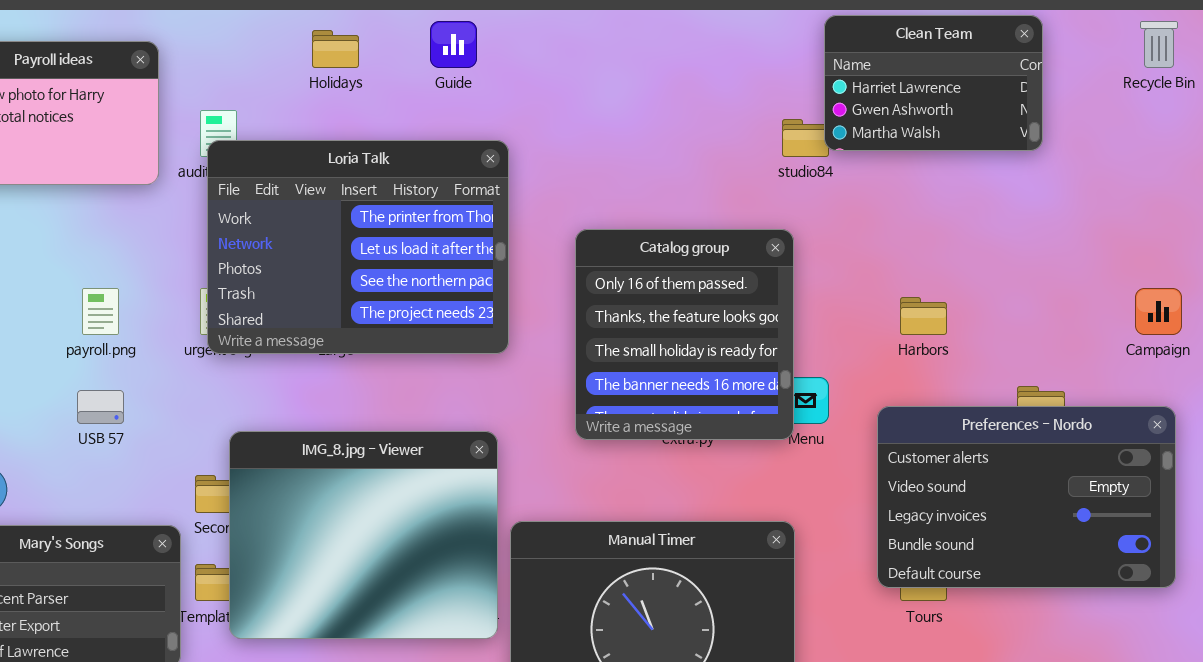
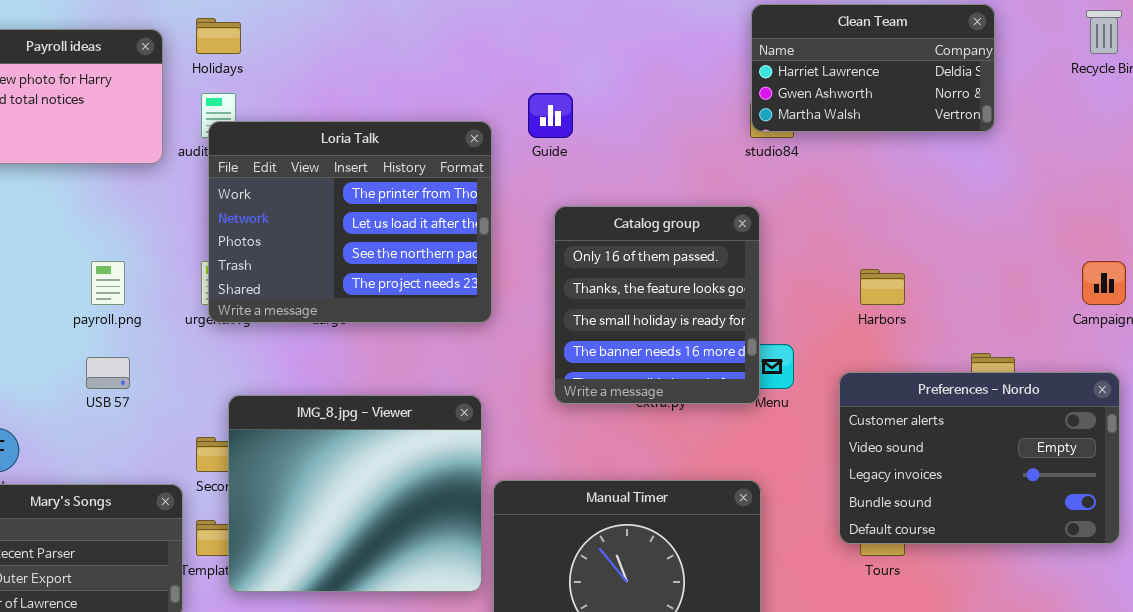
Clean Team: [824,15,1043,151] -> [751,4,995,132], resized
Guide: [430,21,477,68] -> [528,93,573,138], moved
Holidays: [312,30,359,68] -> [196,18,241,54], moved

